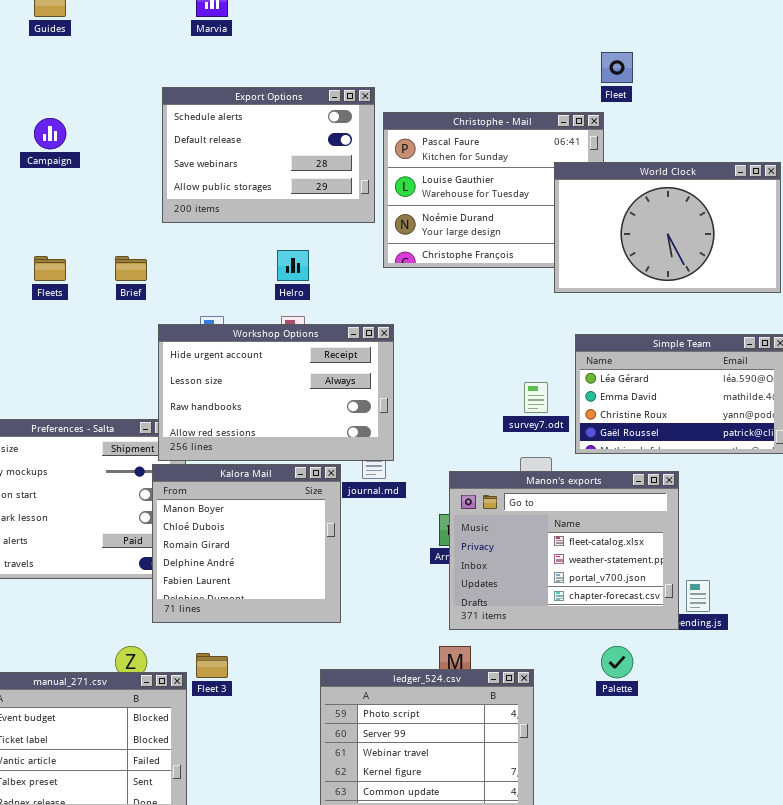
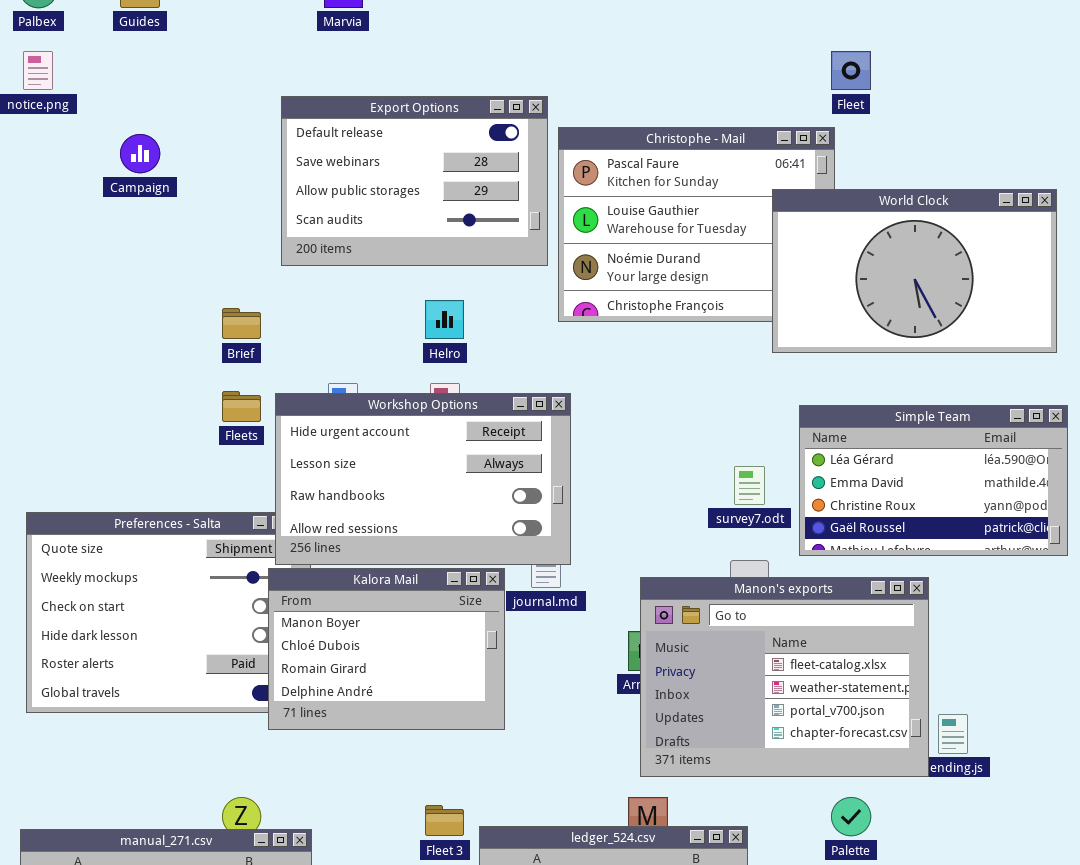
Export Options: [162,87,375,223] -> [281,96,548,266], scrolled down 1 row
Fleets: [34,256,66,281] -> [222,391,261,422], moved
Kalora Mail: [152,464,341,623] -> [268,568,505,730], resized
Fleet 3: [196,653,228,678] -> [425,805,464,836], moved

